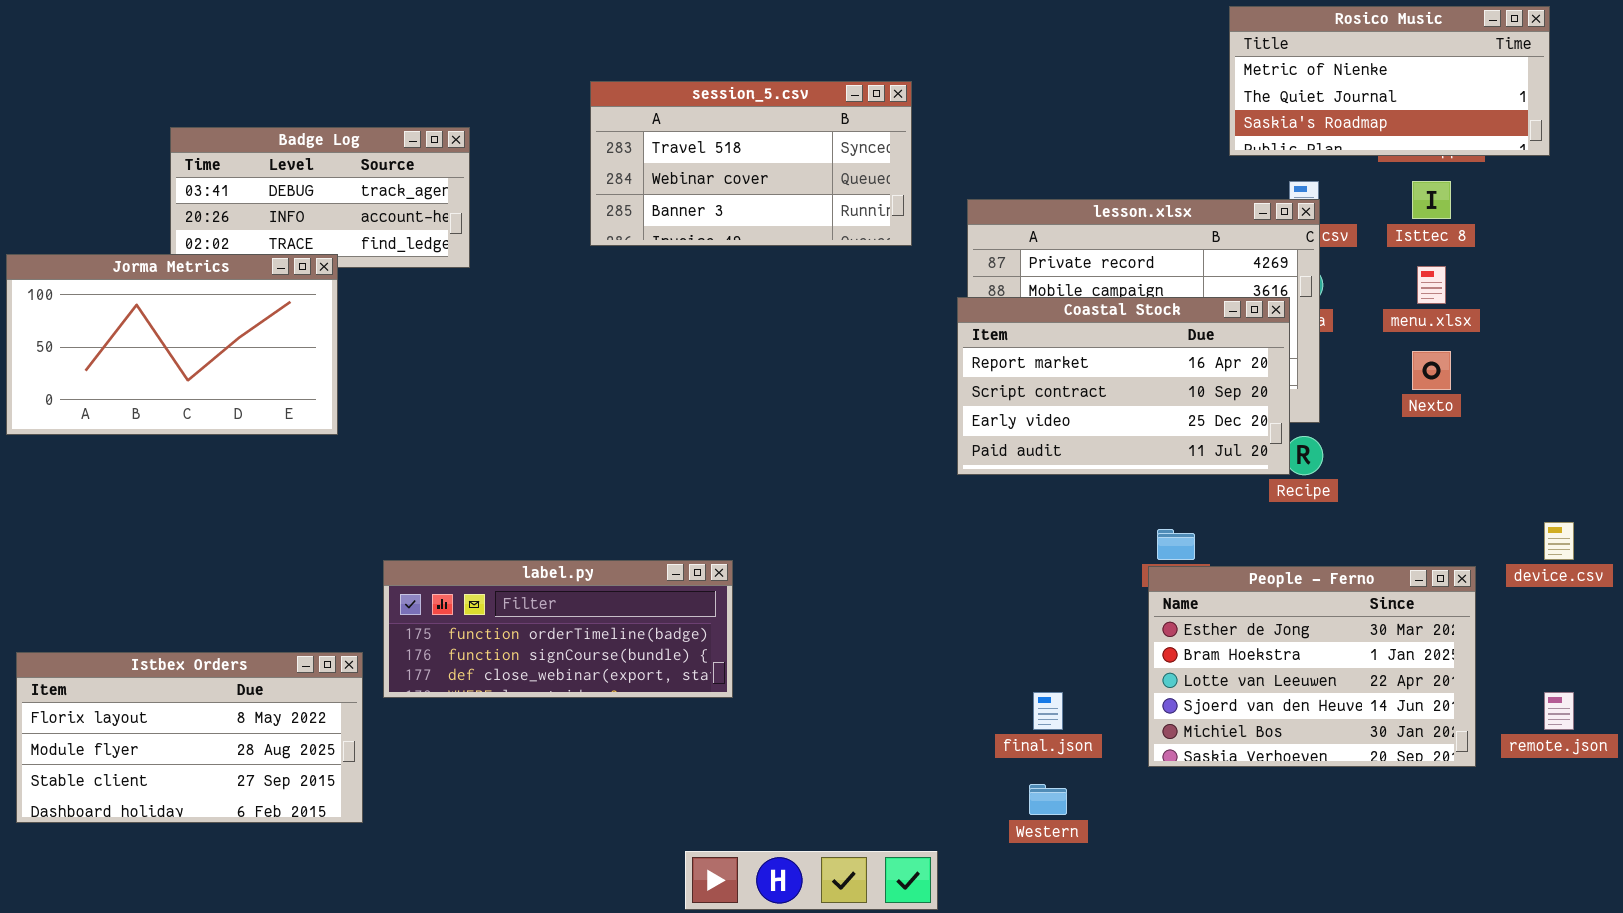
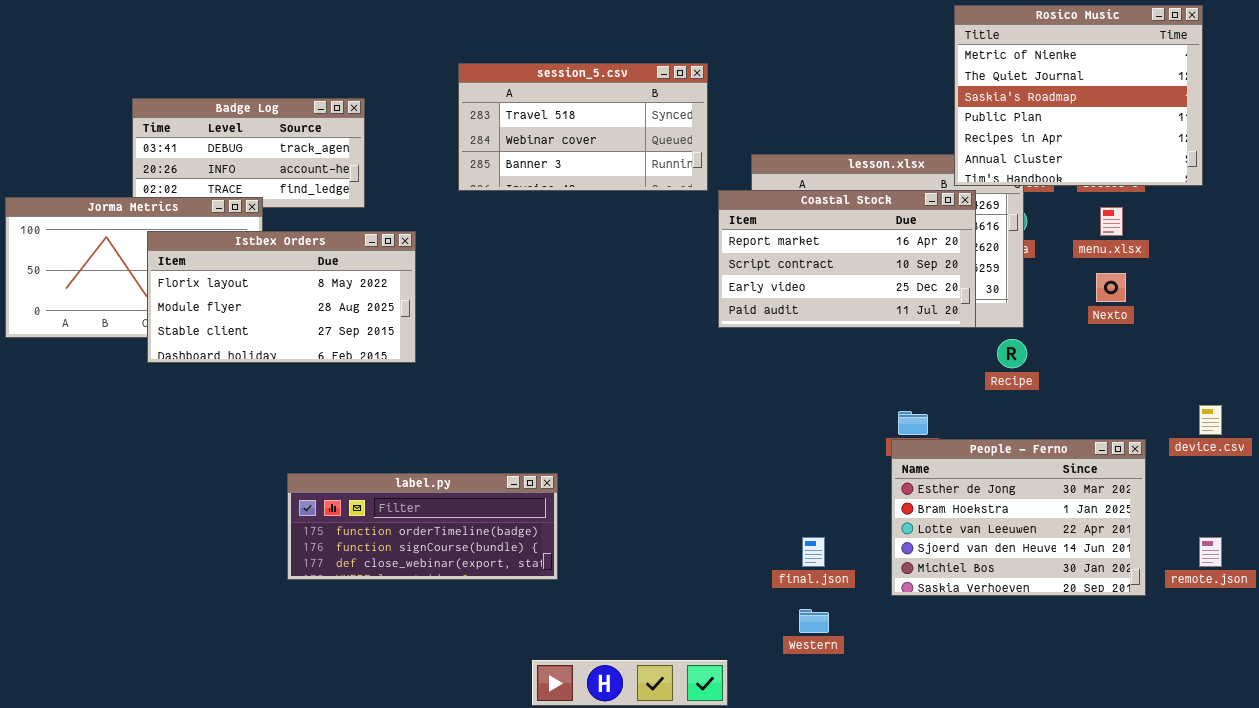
Rosico Music: [1229,6,1550,156] -> [954,5,1203,186], resized
Coastal Stock: [957,297,1290,475] -> [718,190,976,328], moved
label.py: [383,560,733,698] -> [287,473,558,580], moved
Istbex Orders: [16,652,363,823] -> [147,231,416,363], moved

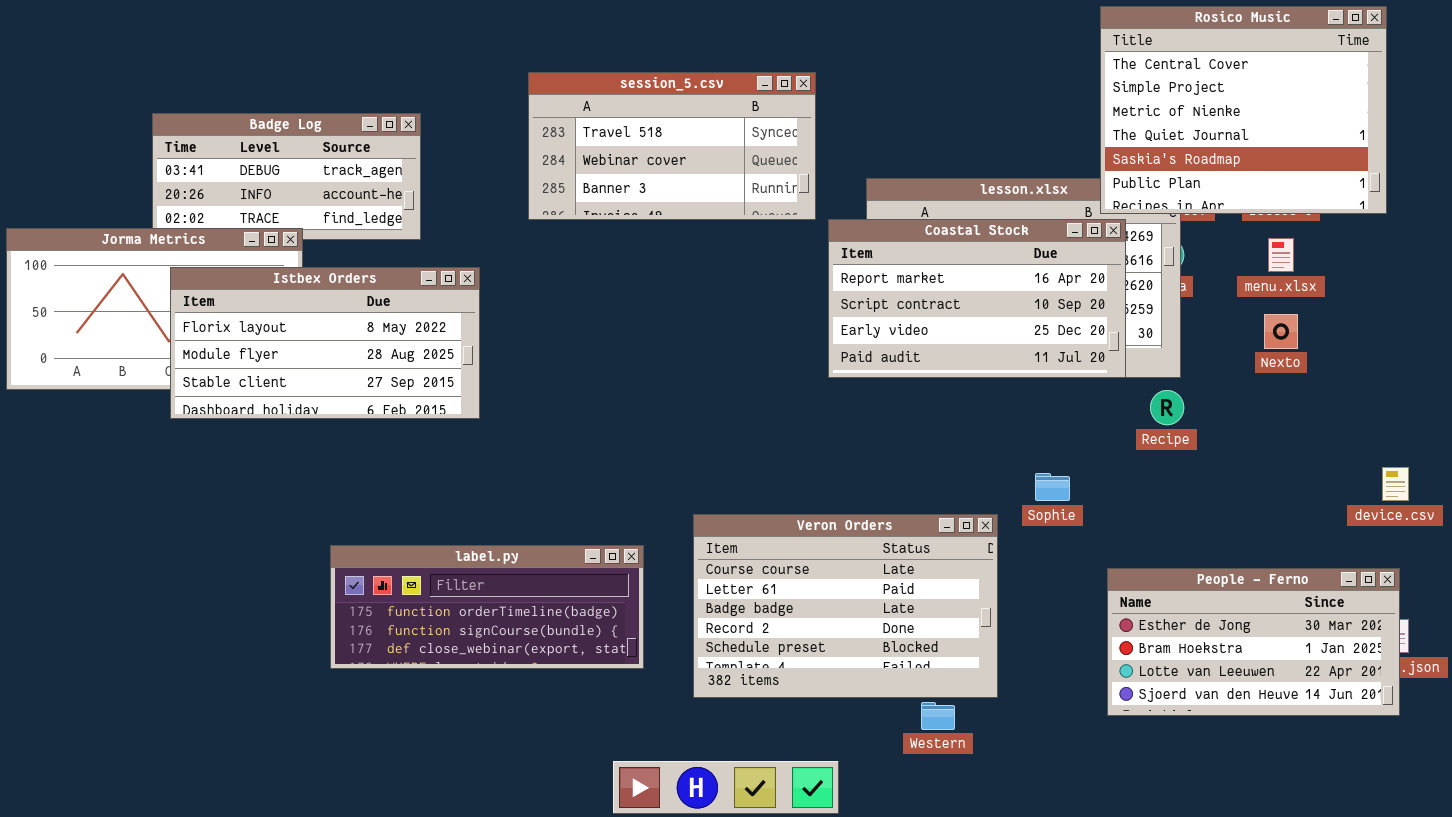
Rosico Music: [954,5,1203,186] -> [1100,6,1387,214], scrolled up 2 rows
People - Ferno: [891,439,1146,596] -> [1107,568,1400,716], moved, resized
Veron Orders: none -> [693,514,998,698], opened

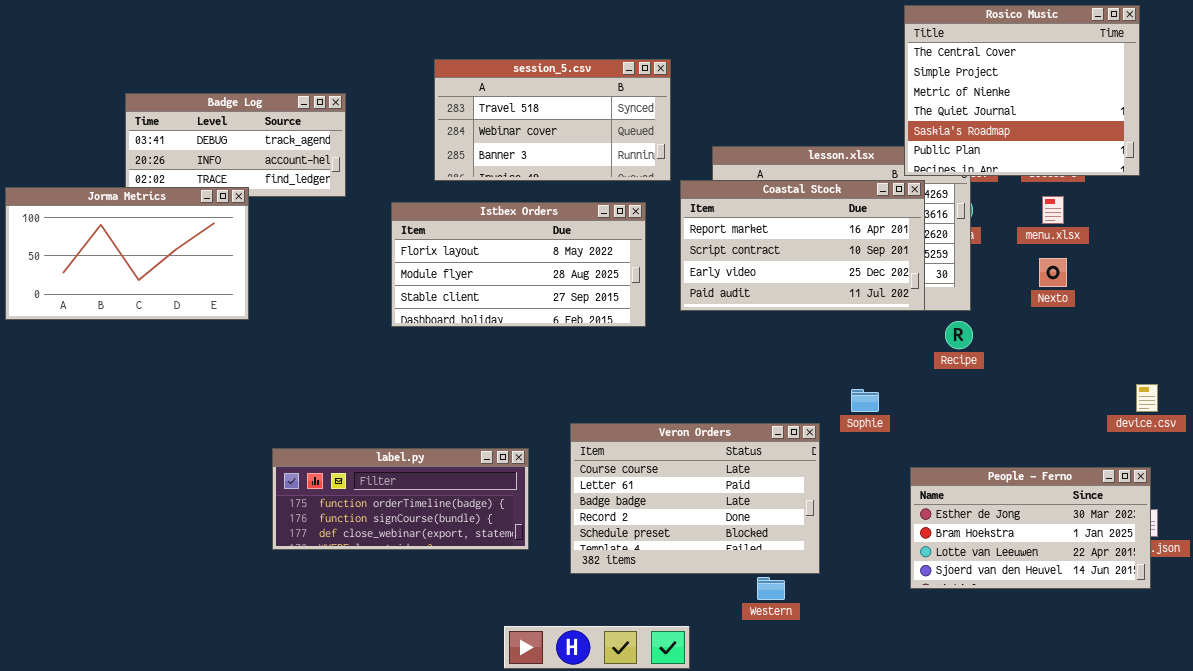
Istbex Orders: [170,267,480,419] -> [391,202,646,327], moved

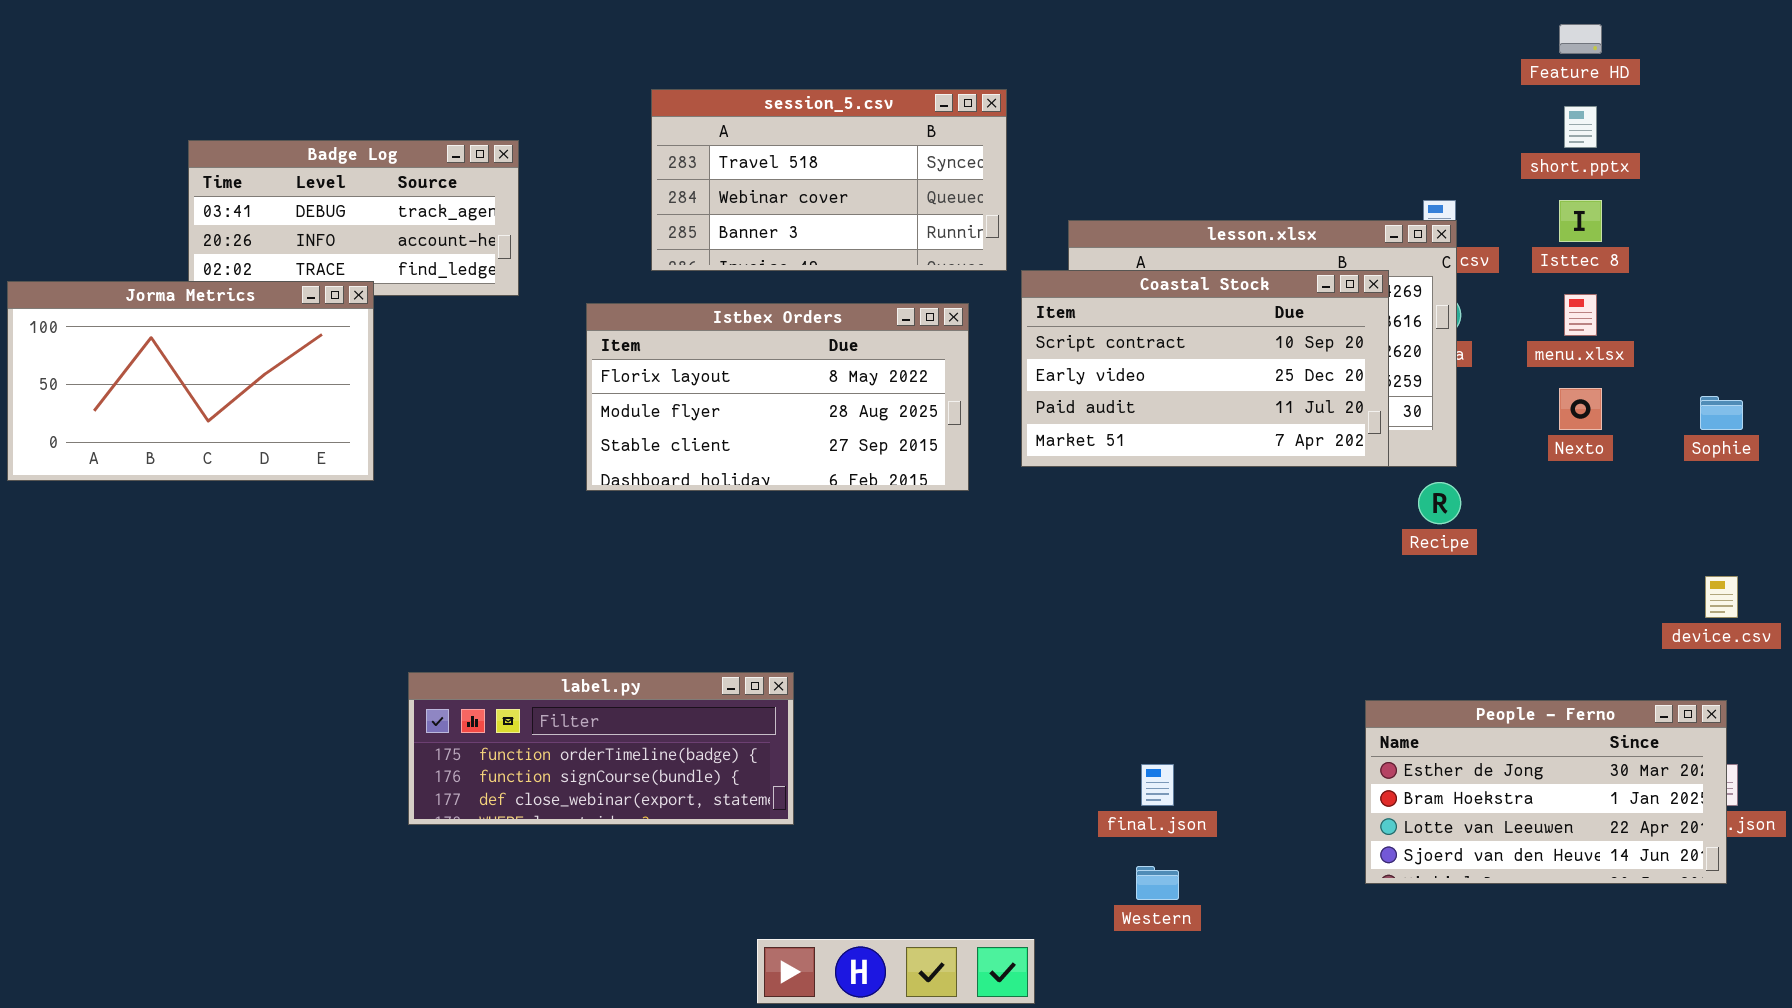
Rosico Music: [904,5,1140,176] -> none, closed
Coastal Stock: [680,180,925,311] -> [1021,270,1389,467], scrolled down 1 row
Sophie: [851,389,879,412] -> [1700,396,1743,430], moved
Veron Orders: [570,423,820,574] -> none, closed

